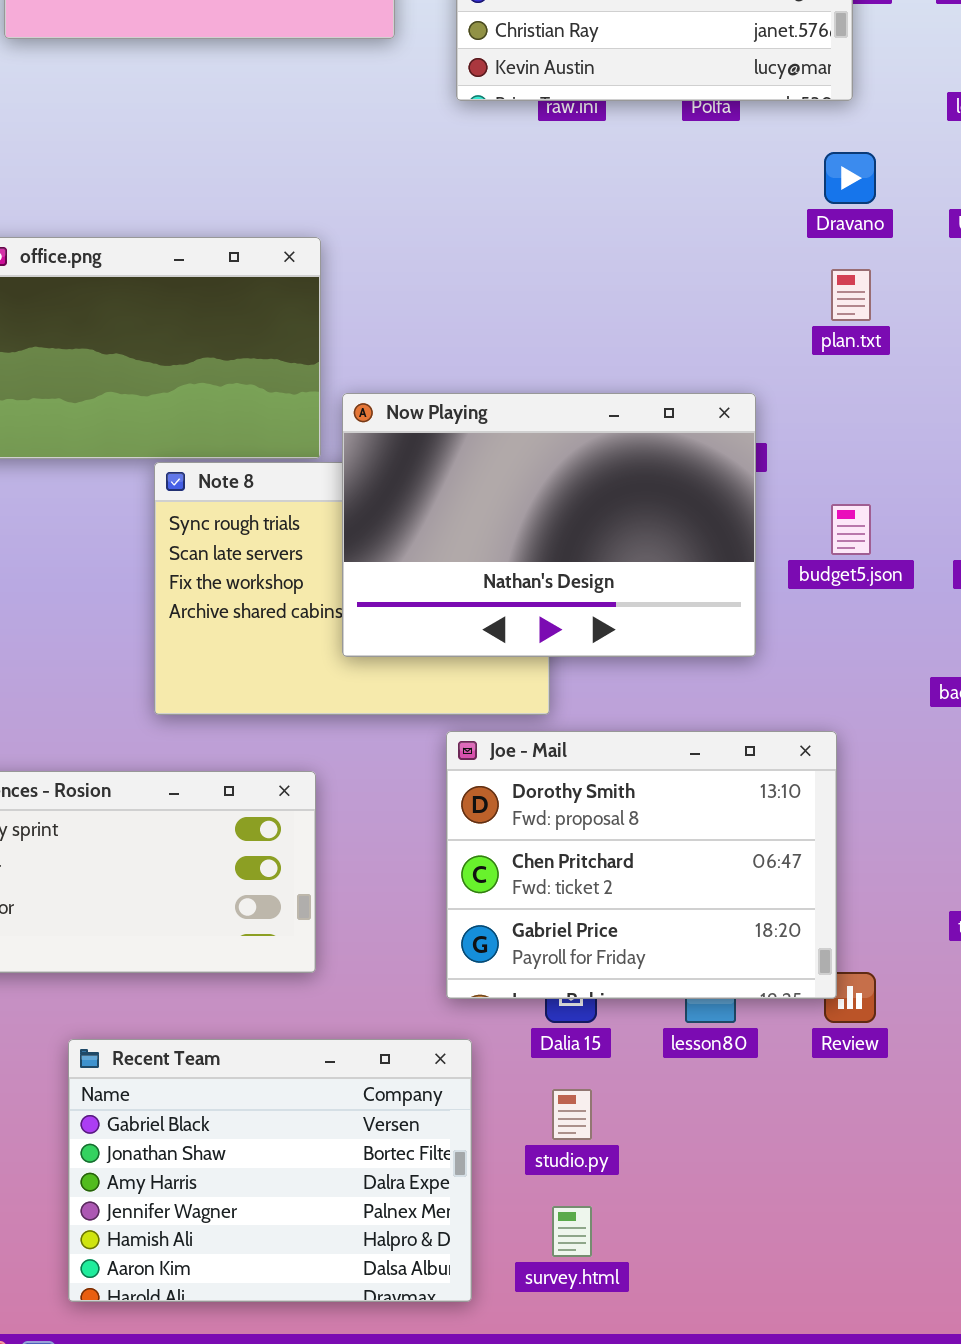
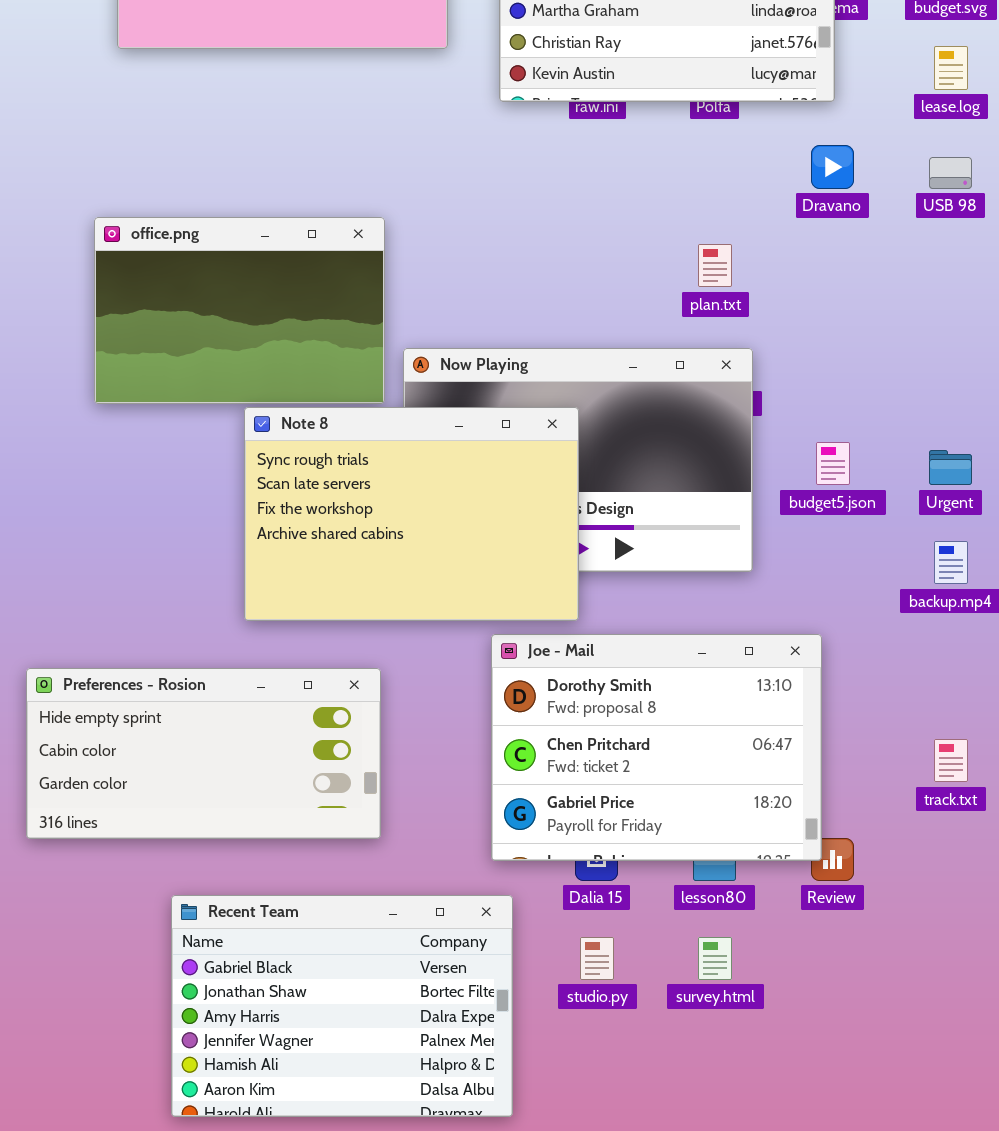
plan.txt: [831,269,871,321] -> [698,244,732,287], moved
Note 8: [154,462,550,715] -> [244,407,579,621], raised
survey.html: [552,1206,592,1257] -> [698,937,732,980], moved

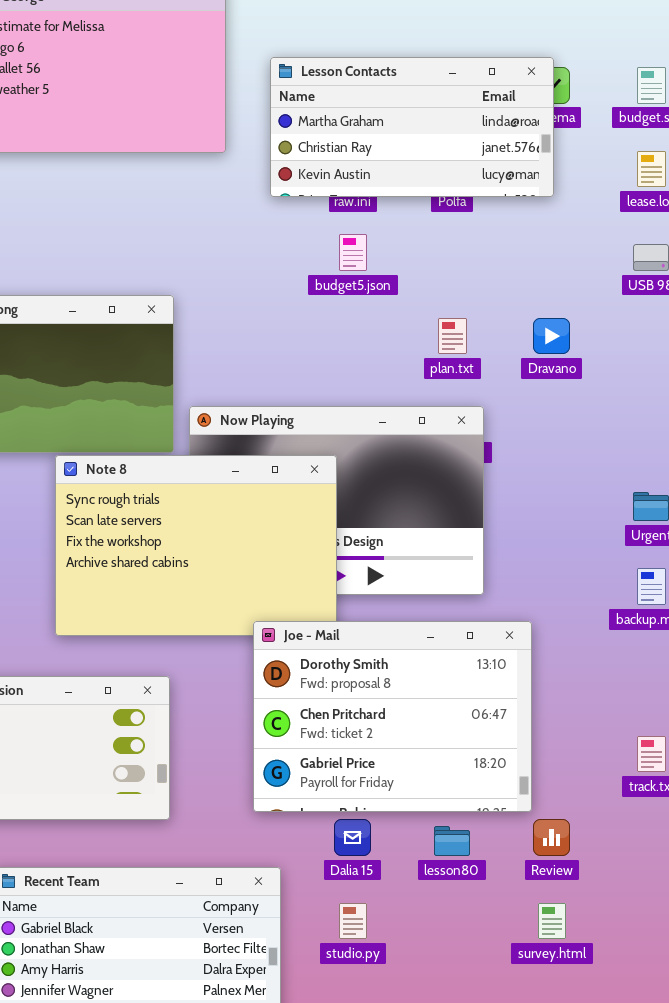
Dravano: [811,145,854,189] -> [533,318,570,354], moved
budget5.json: [816,442,850,485] -> [339,234,367,271], moved
Joe - Mail: [491,634,822,861] -> [253,621,532,812], moved
survey.html: [698,937,732,980] -> [538,903,566,939], moved

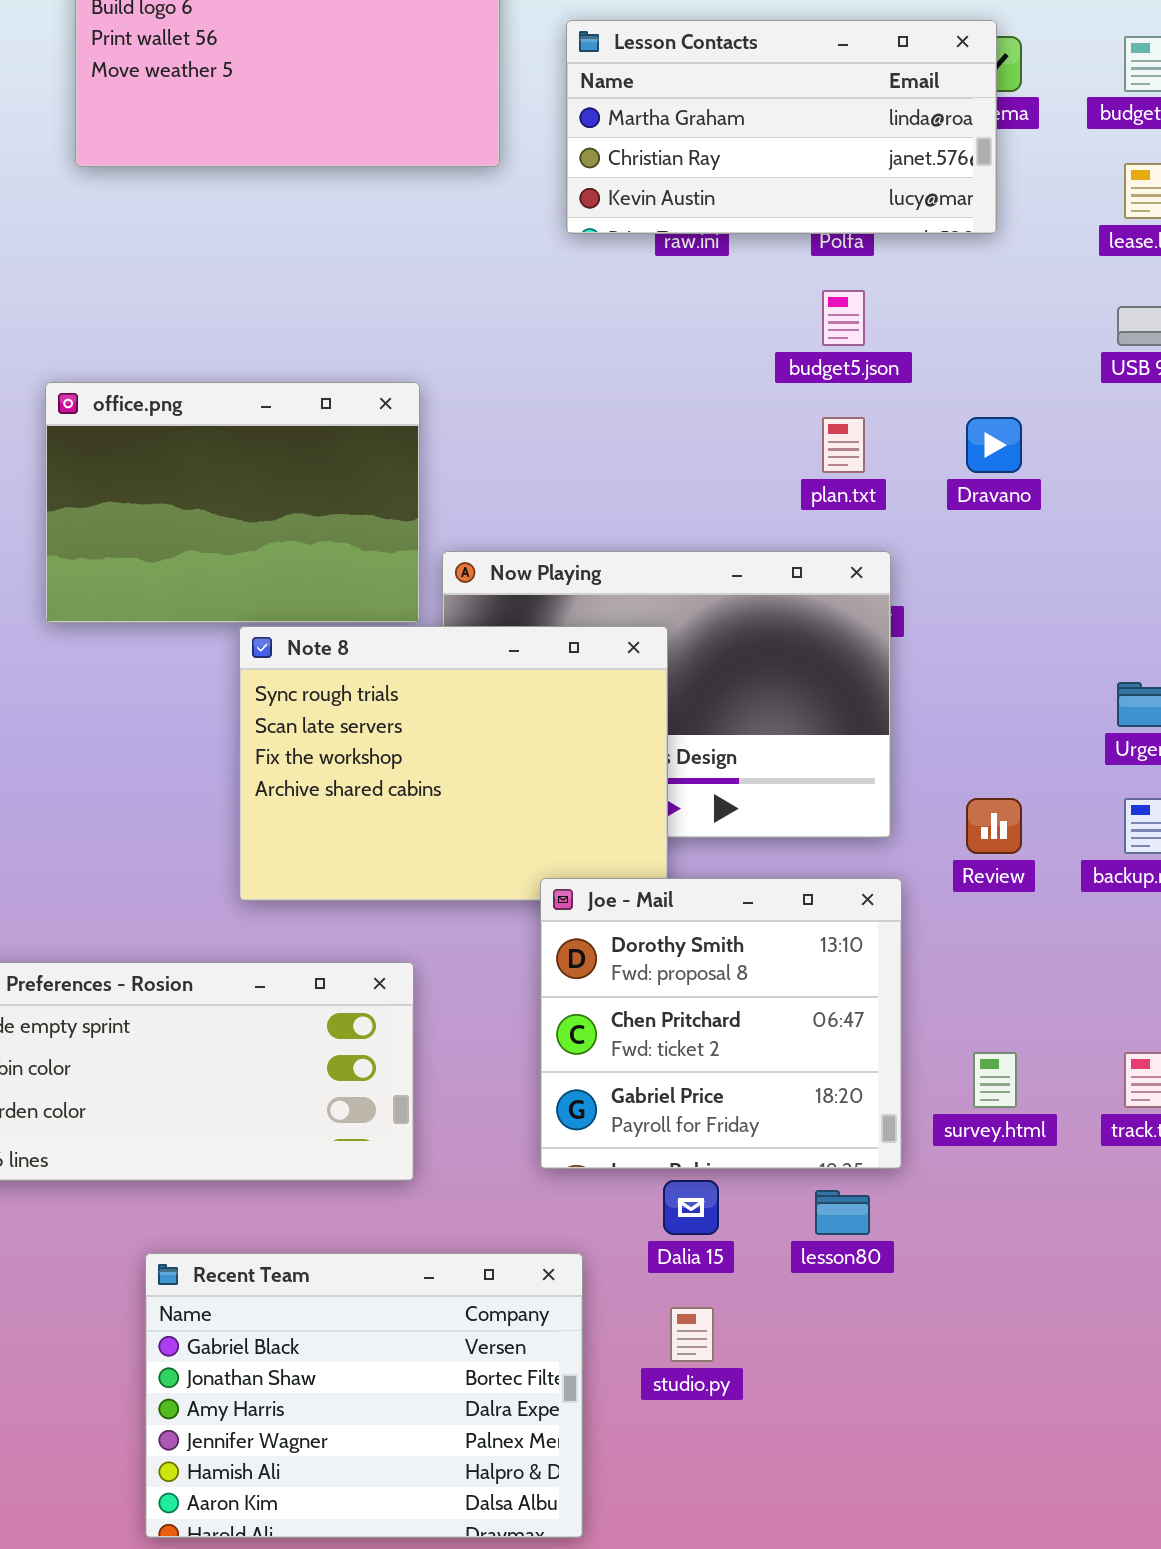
budget5.json: [339,234,367,271] -> [822,290,865,346], moved
Joe - Mail: [253,621,532,812] -> [540,878,902,1169], resized
Review: [533,819,570,856] -> [966,798,1022,854], moved
survey.html: [538,903,566,939] -> [973,1052,1017,1108], moved

